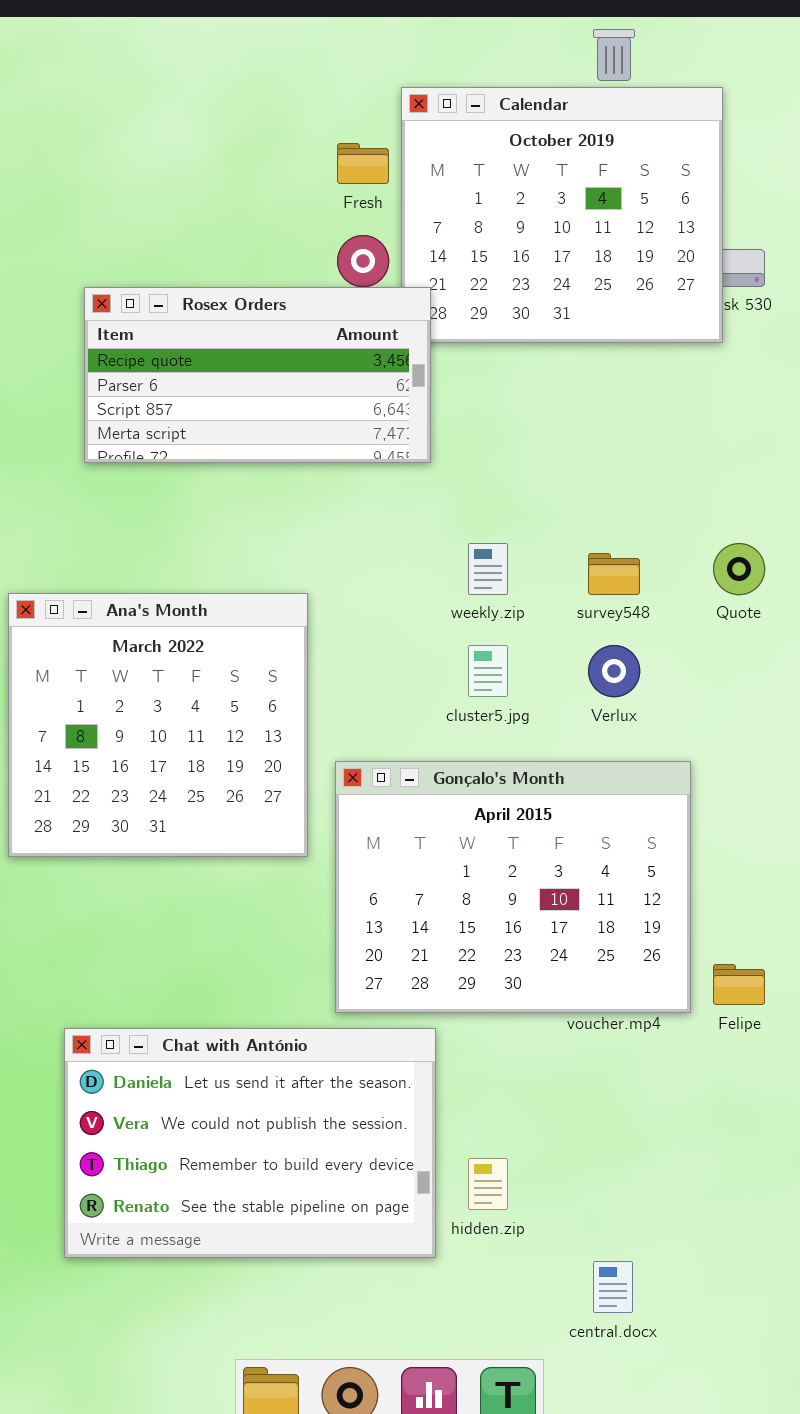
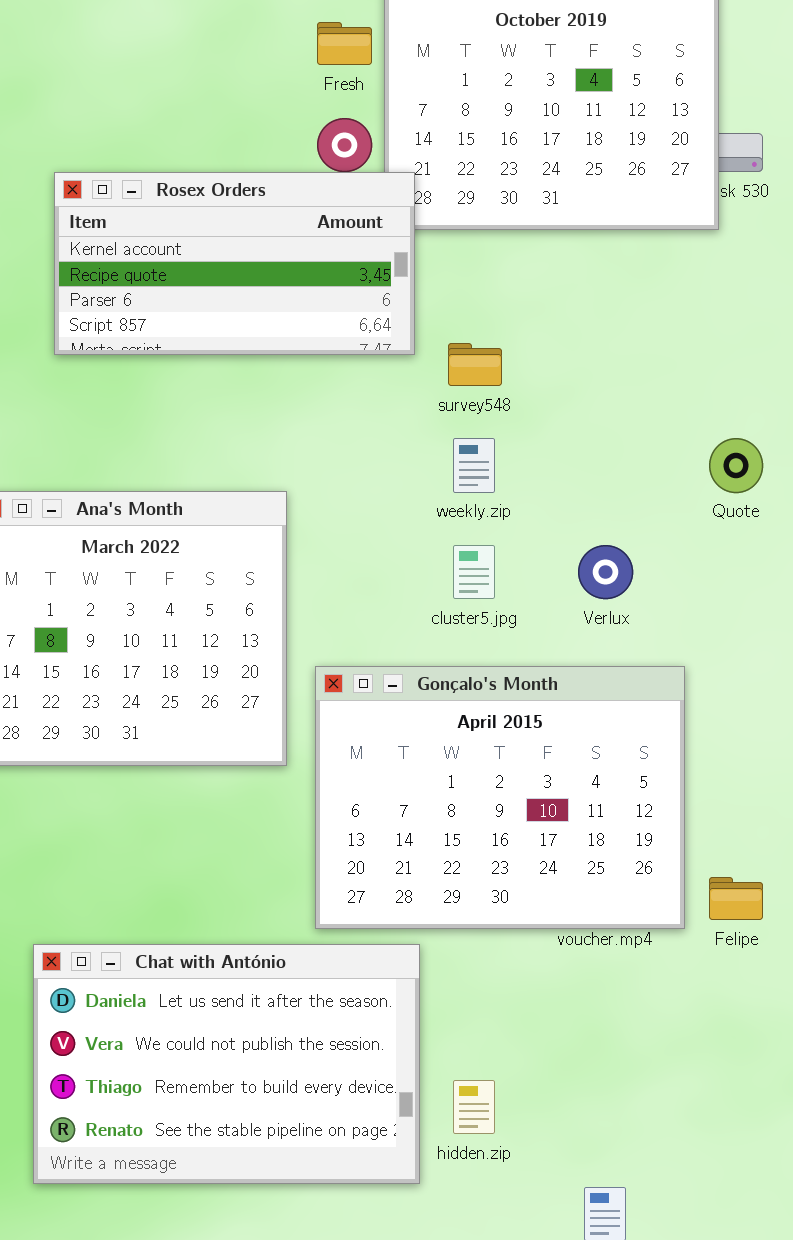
Rosex Orders: [84,287,431,463] -> [54,172,415,355], scrolled up 1 row
survey548: [588,553,640,595] -> [448,343,502,386], moved

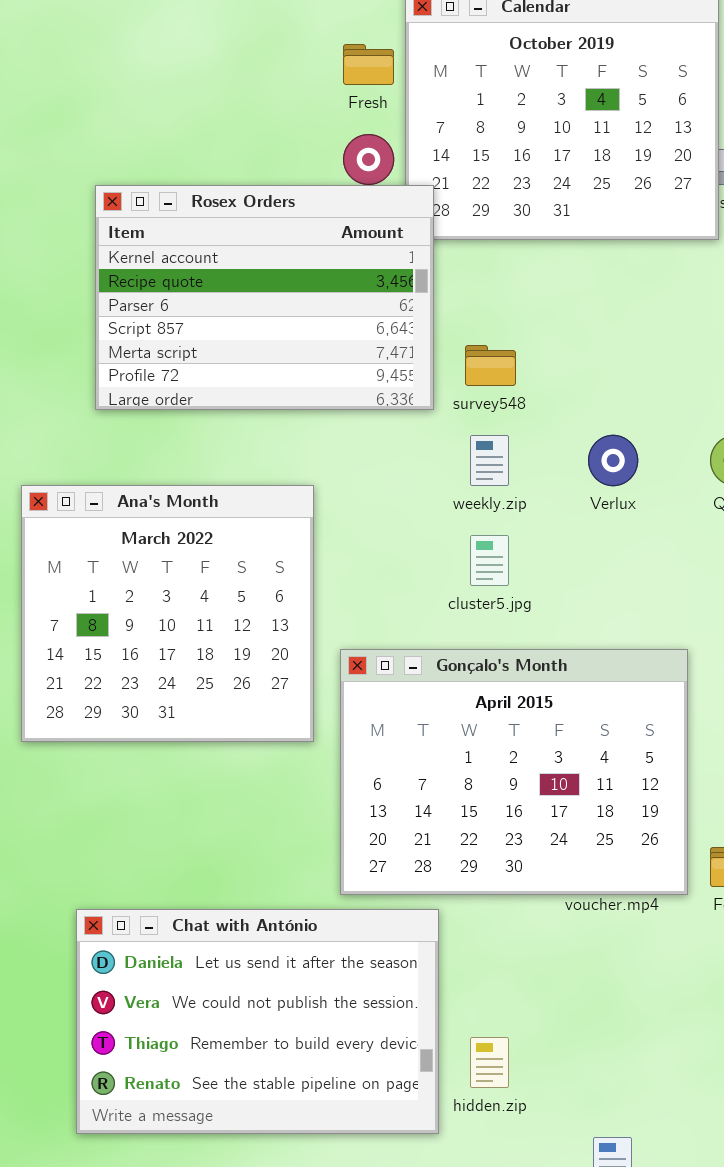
Rosex Orders: [54,172,415,355] -> [95,185,434,410], resized
Verlux: [578,545,633,599] -> [588,435,638,486], moved

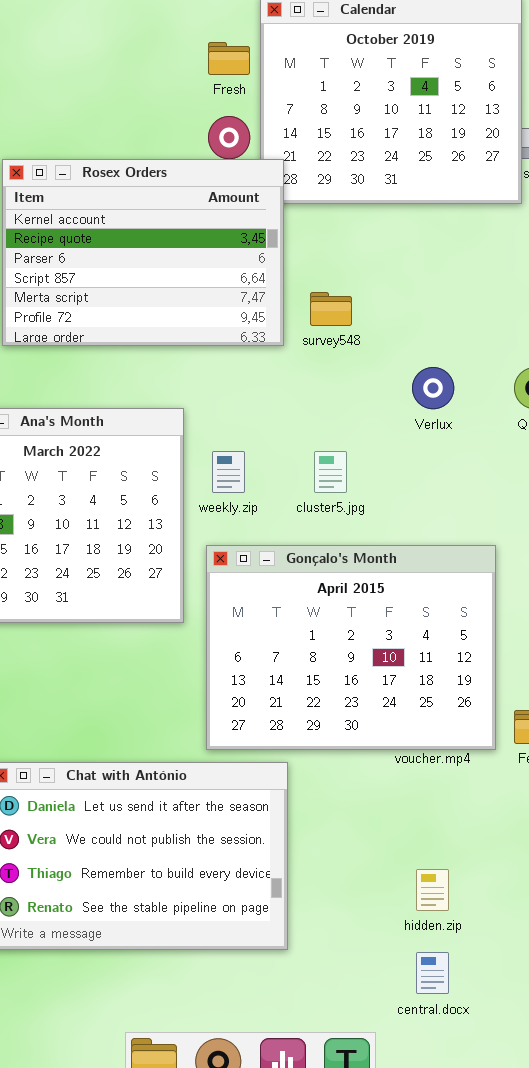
weekly.zip: [470,435,509,486] -> [212,451,245,493], moved
hidden.zip: [470,1037,509,1088] -> [416,869,449,911], moved

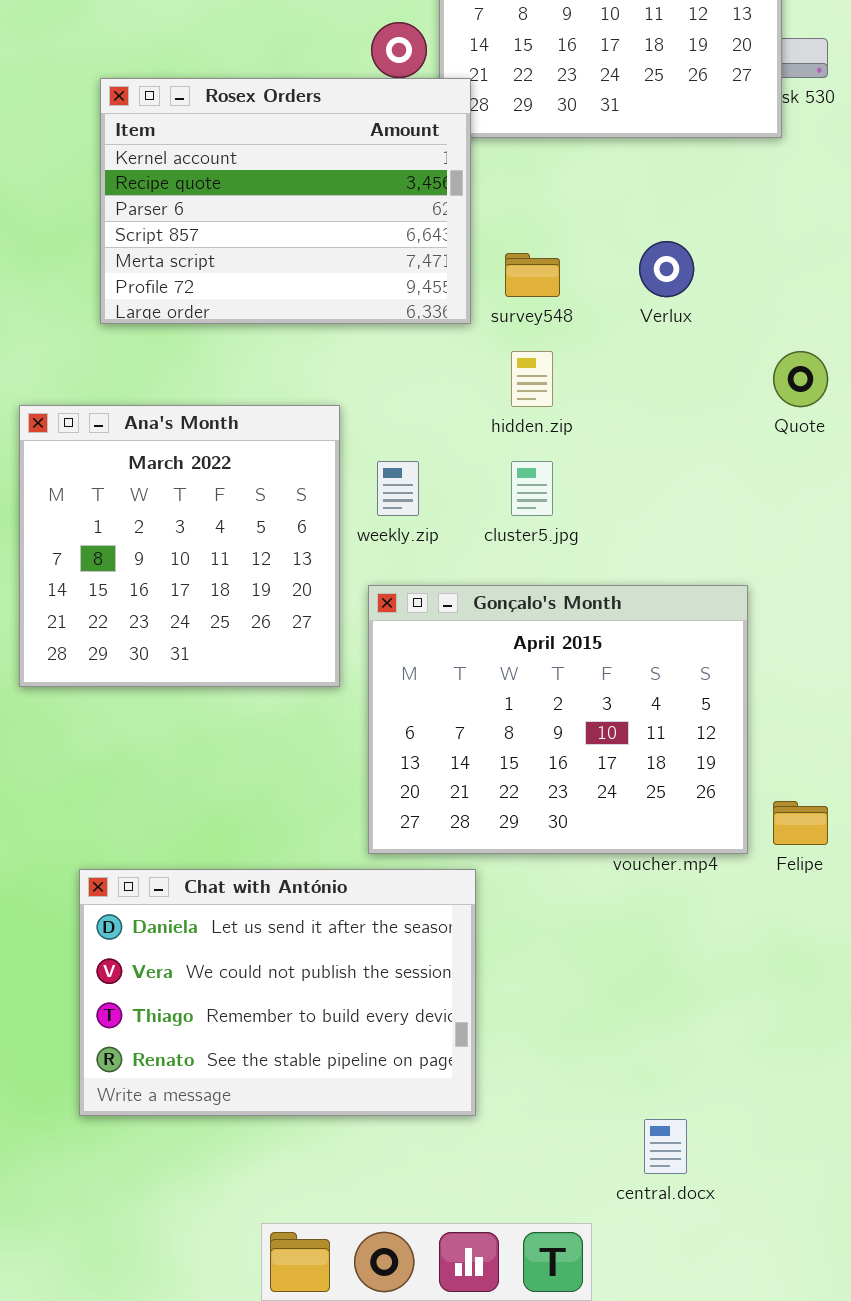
Verlux: [412,367,454,409] -> [639,241,694,297], moved
hidden.zip: [416,869,449,911] -> [511,351,553,407], moved

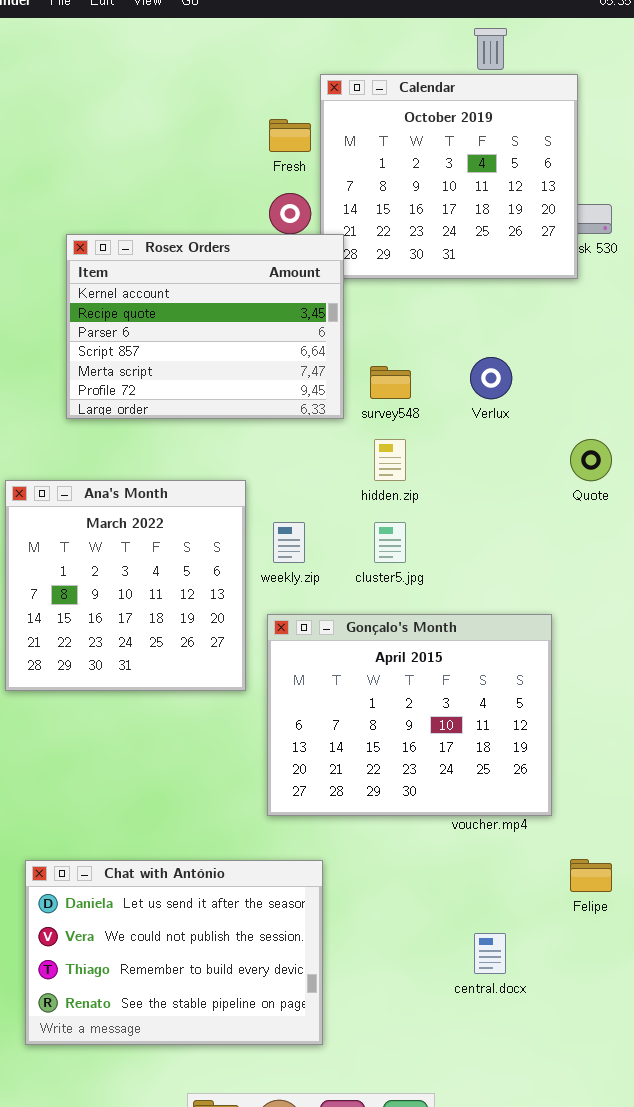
Felipe: [773,801,828,845] -> [570,859,612,892], moved
Chat with António: [79,869,476,1116] -> [25,860,323,1045], moved
central.docx: [644,1119,687,1174] -> [474,933,506,974], moved

